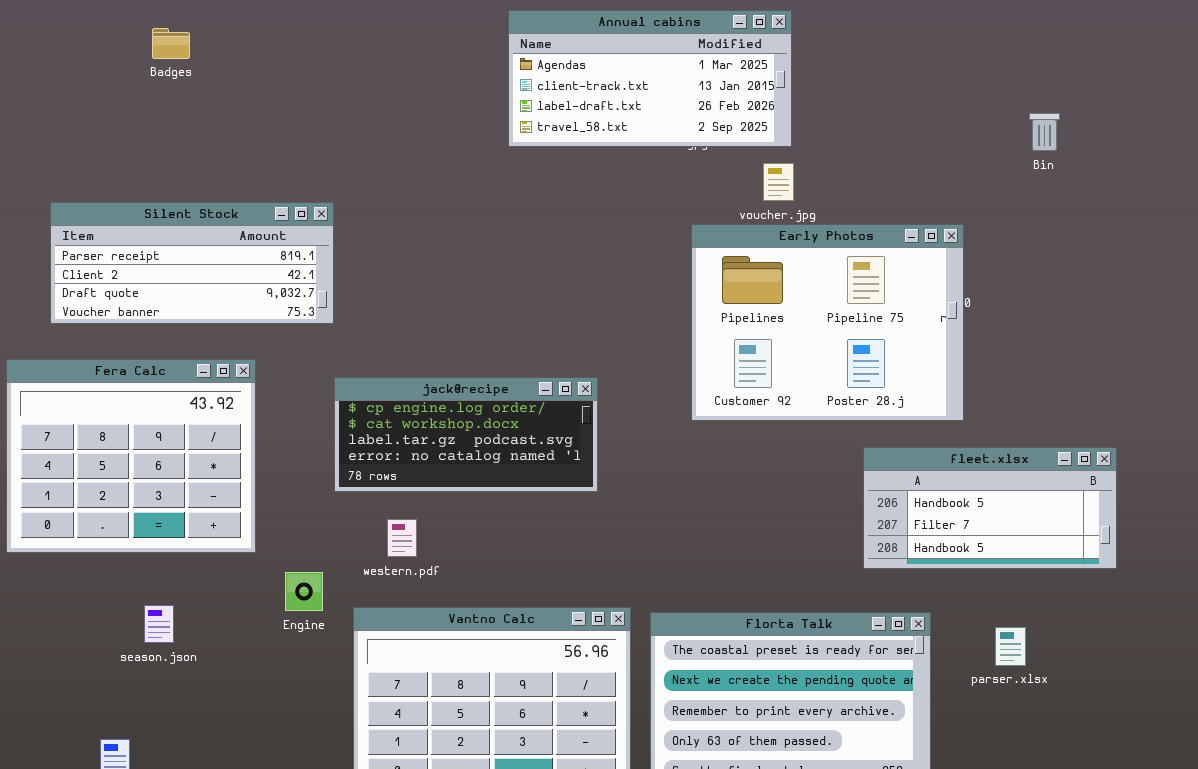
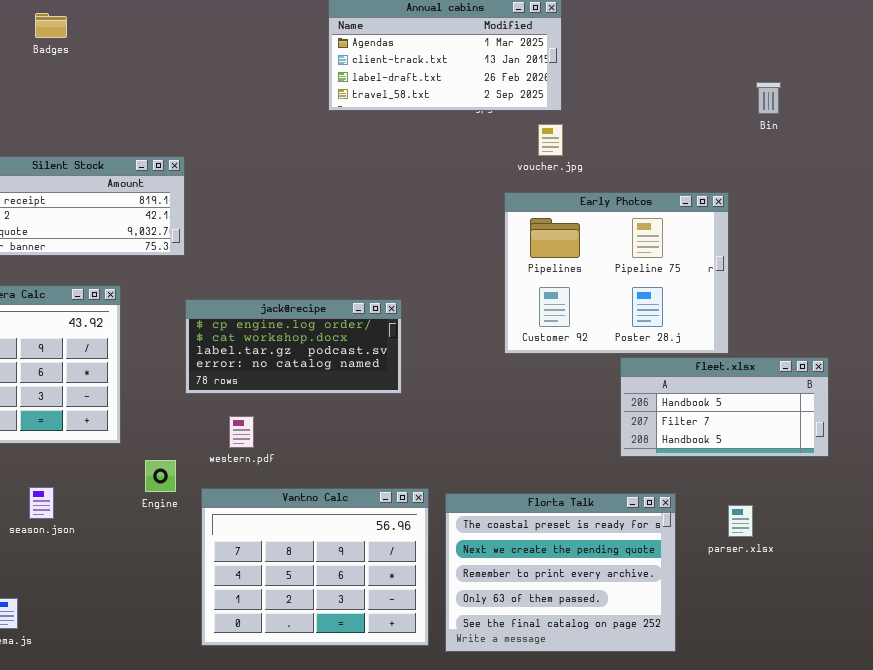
Early Photos: [691,224,964,421] -> [504,192,729,354], moved

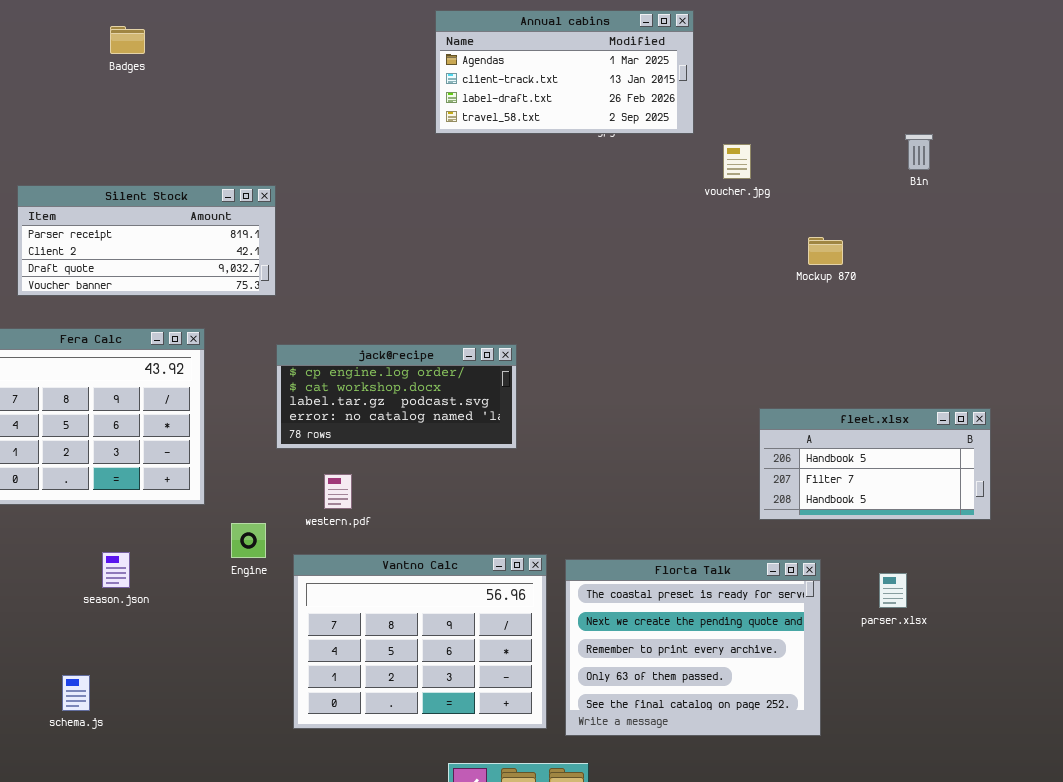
Bin: [756,82,781,114] -> [905,134,933,170], moved
voucher.jpg: [538,124,563,156] -> [723,144,751,179], moved
Early Photos: [504,192,729,354] -> none, closed

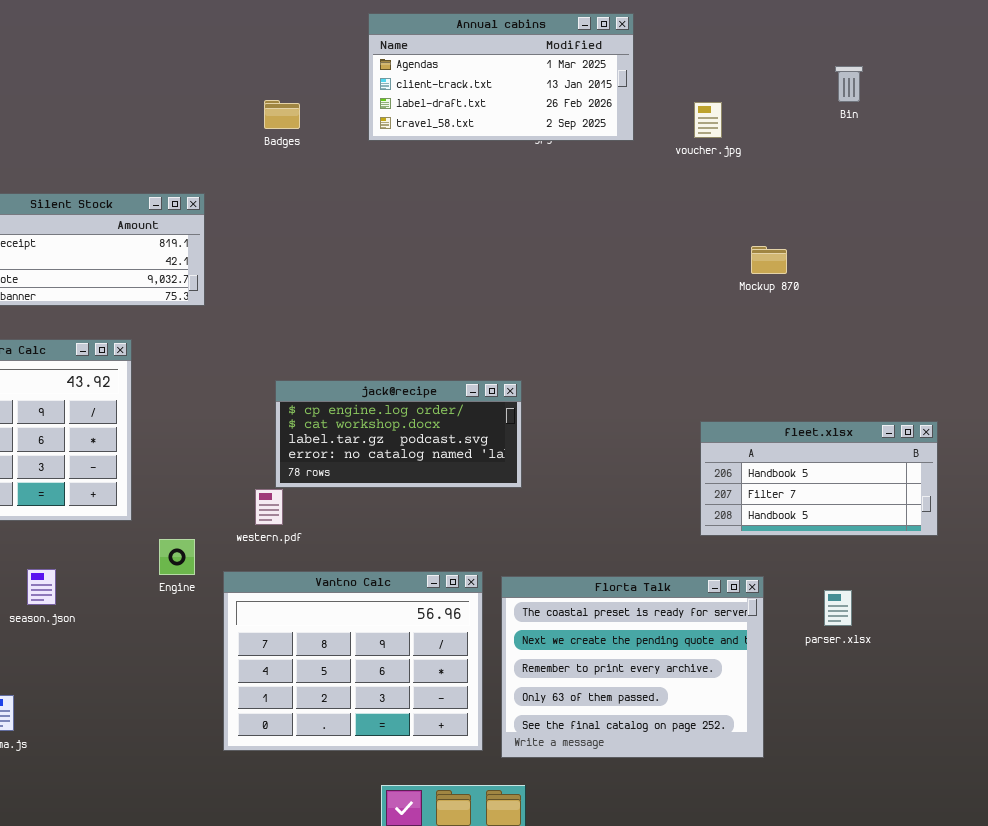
Badges: [110,26,145,54] -> [264,100,300,129], moved
Bin: [905,134,933,170] -> [835,66,863,102], moved
voucher.jpg: [723,144,751,179] -> [694,102,722,138], moved
jack@recipe: [276,344,517,449] -> [275,380,522,488], moved

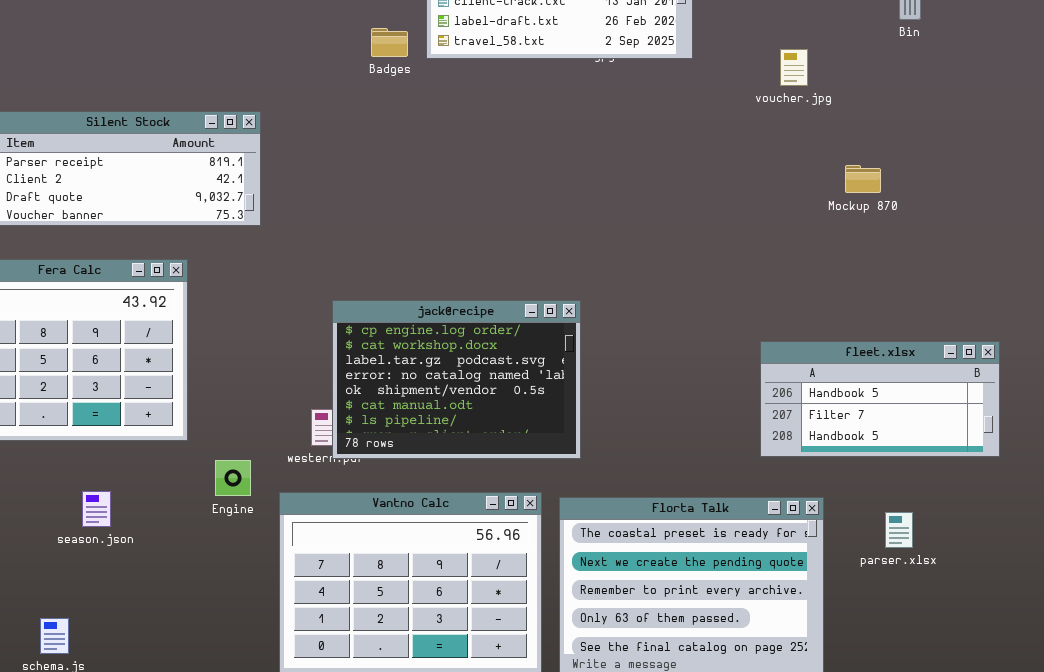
Badges: [264,100,300,129] -> [371,28,408,57], moved
voucher.jpg: [694,102,722,138] -> [780,49,808,86], moved
Mockup 870: [751,246,787,274] -> [845,165,881,193], moved
jack@recipe: [275,380,522,488] -> [332,300,581,459], resized

